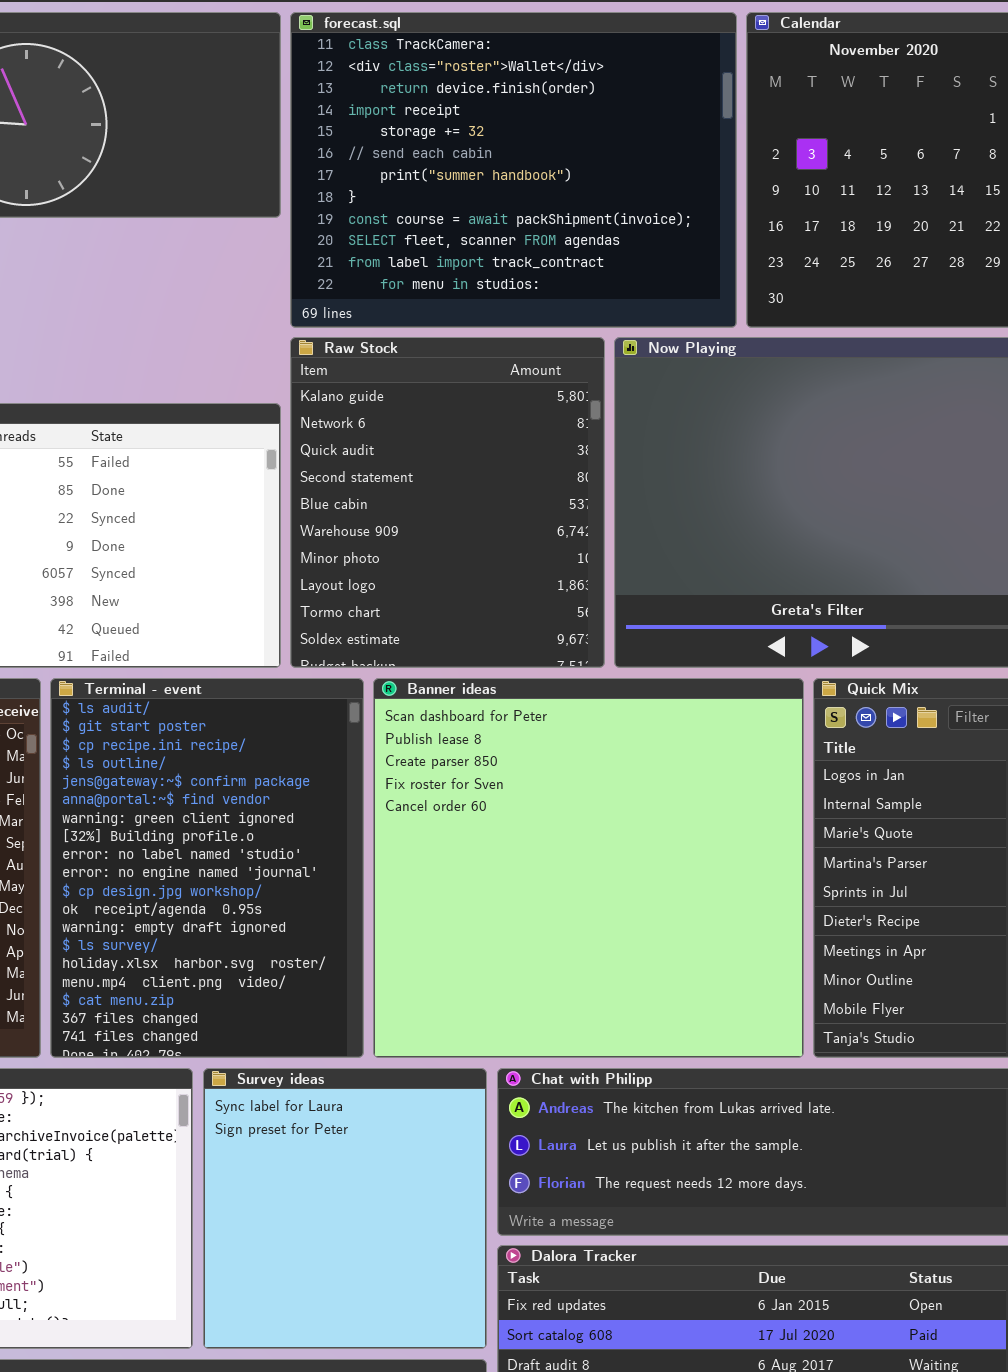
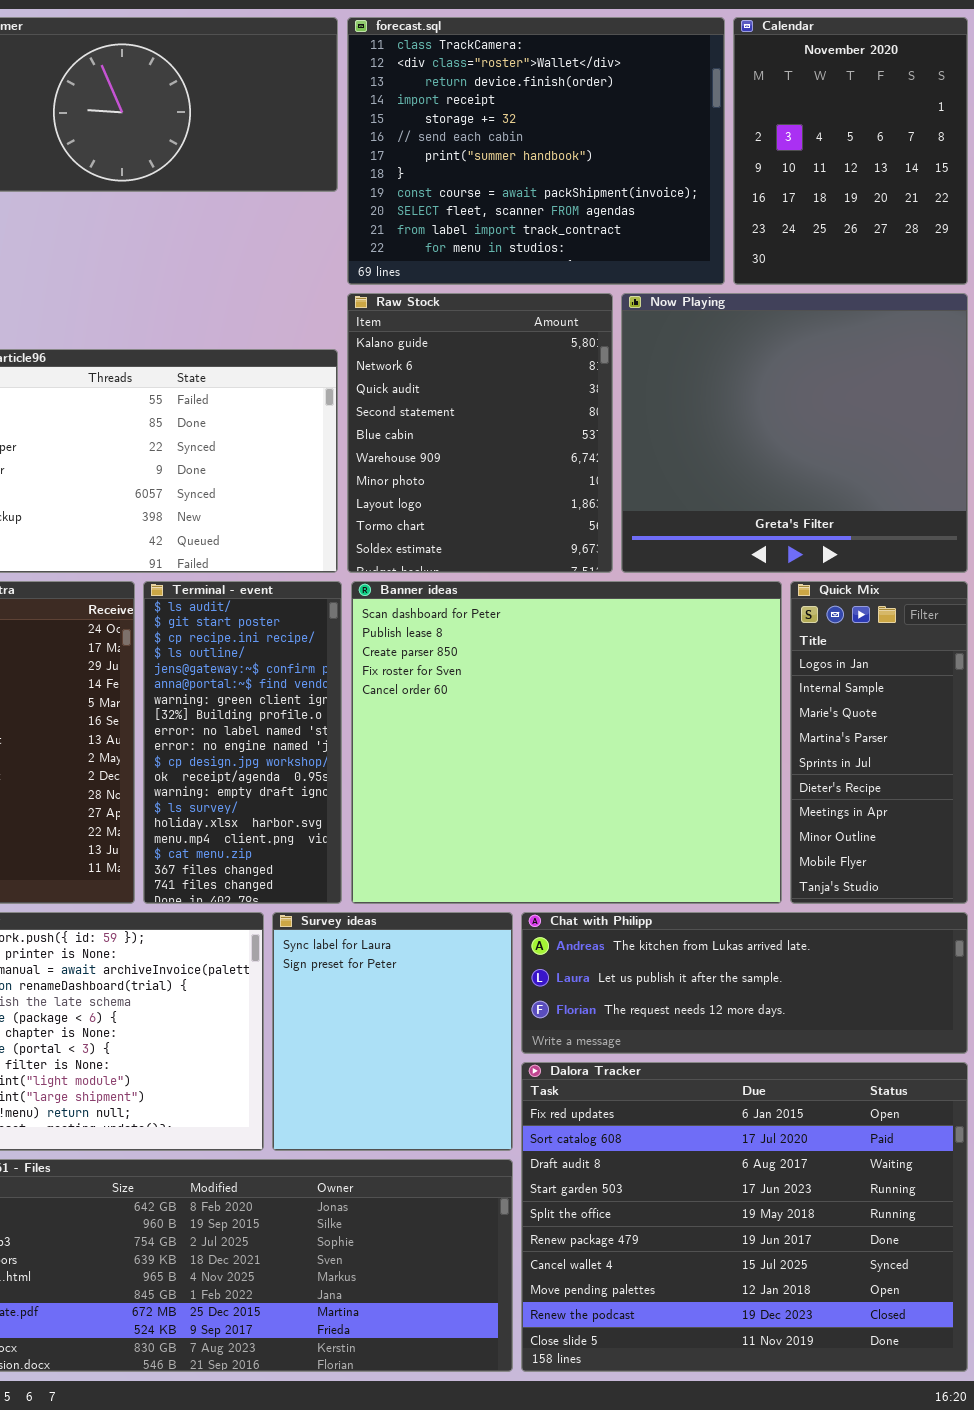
Terminal - event: [50,678,364,1058] -> [143,581,342,904], resized
Banner ideas: [373,678,804,1058] -> [351,581,782,904], resized

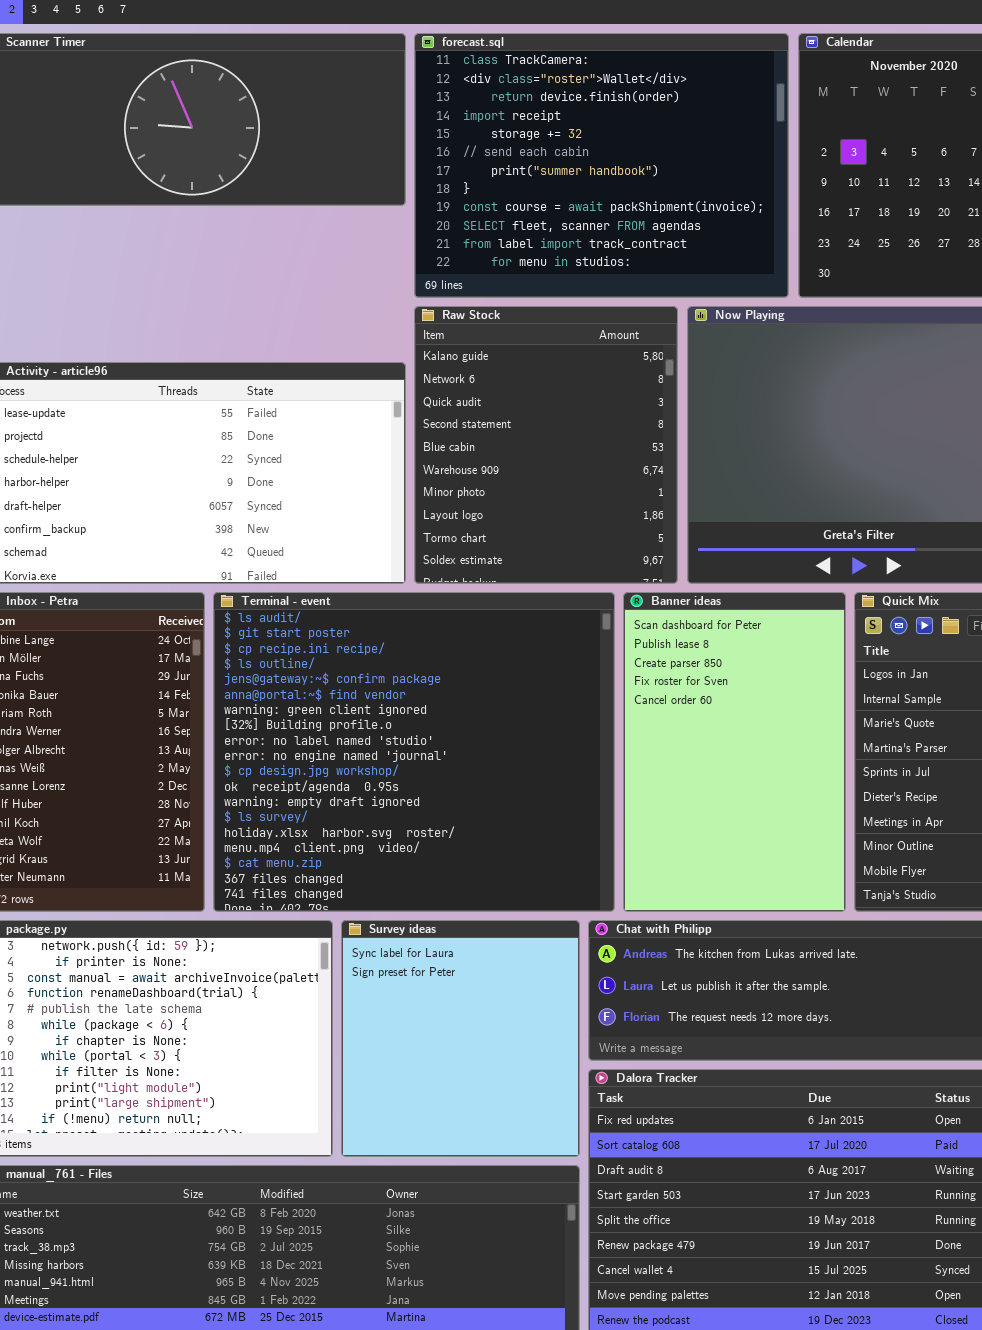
Terminal - event: [143,581,342,904] -> [213,592,615,912], resized
Banner ideas: [351,581,782,904] -> [623,592,846,912], resized

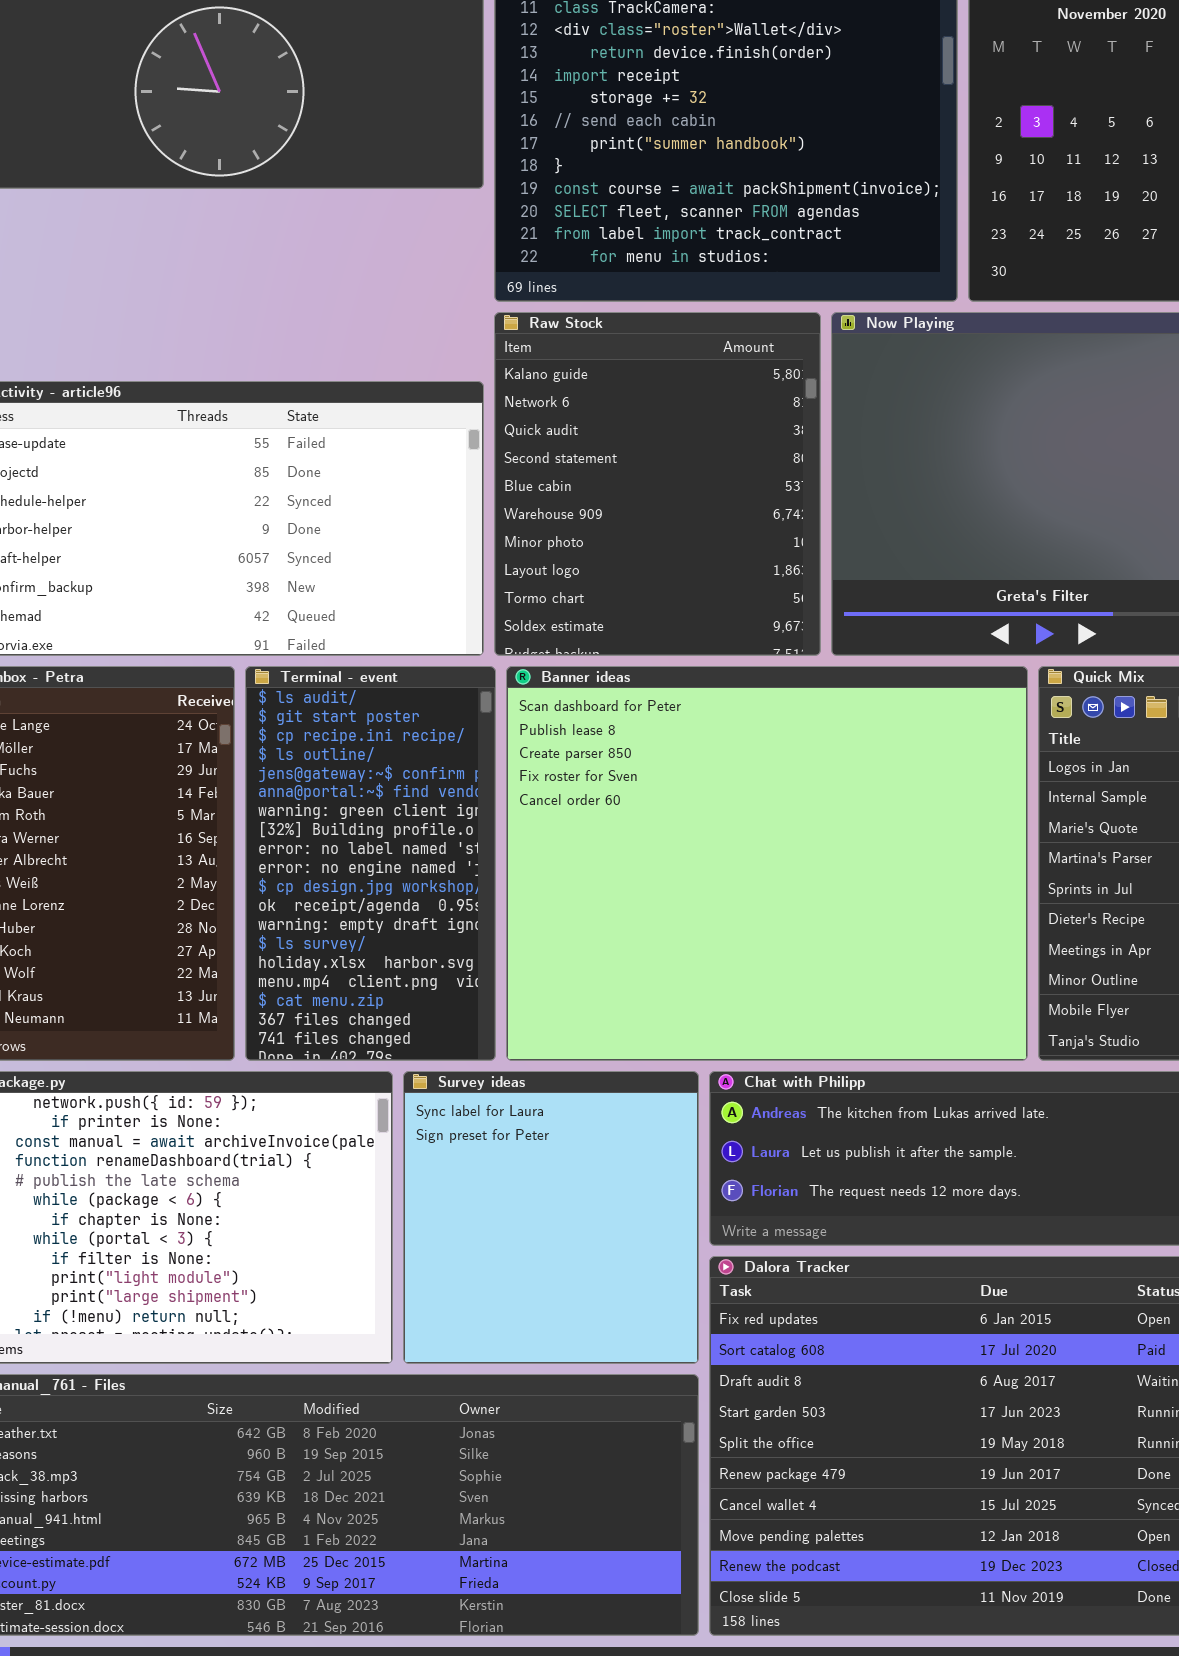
Terminal - event: [213,592,615,912] -> [245,666,496,1061], resized
Banner ideas: [623,592,846,912] -> [506,666,1028,1061], resized

